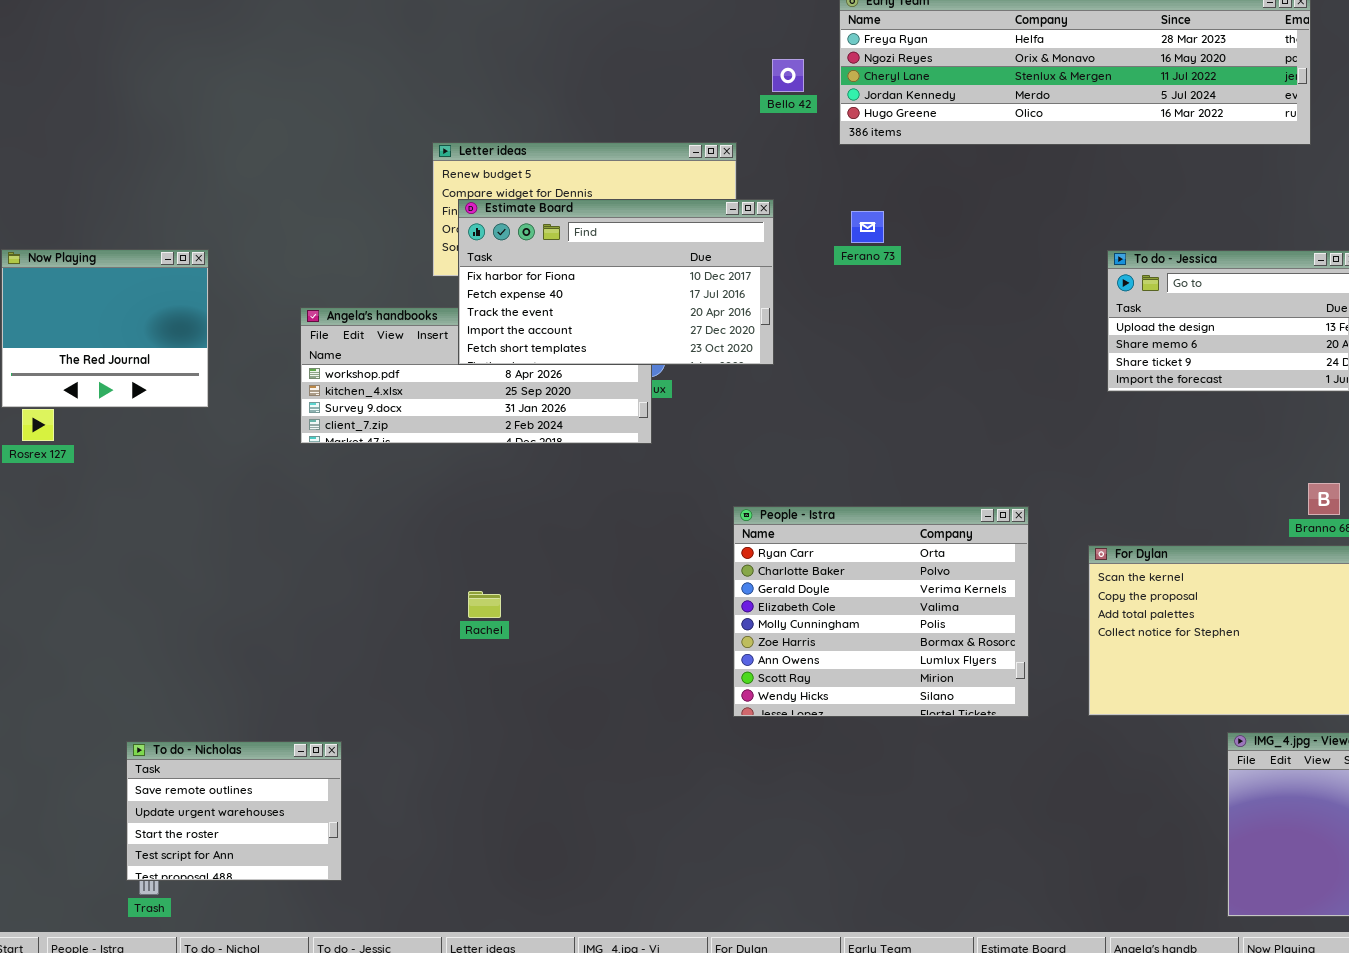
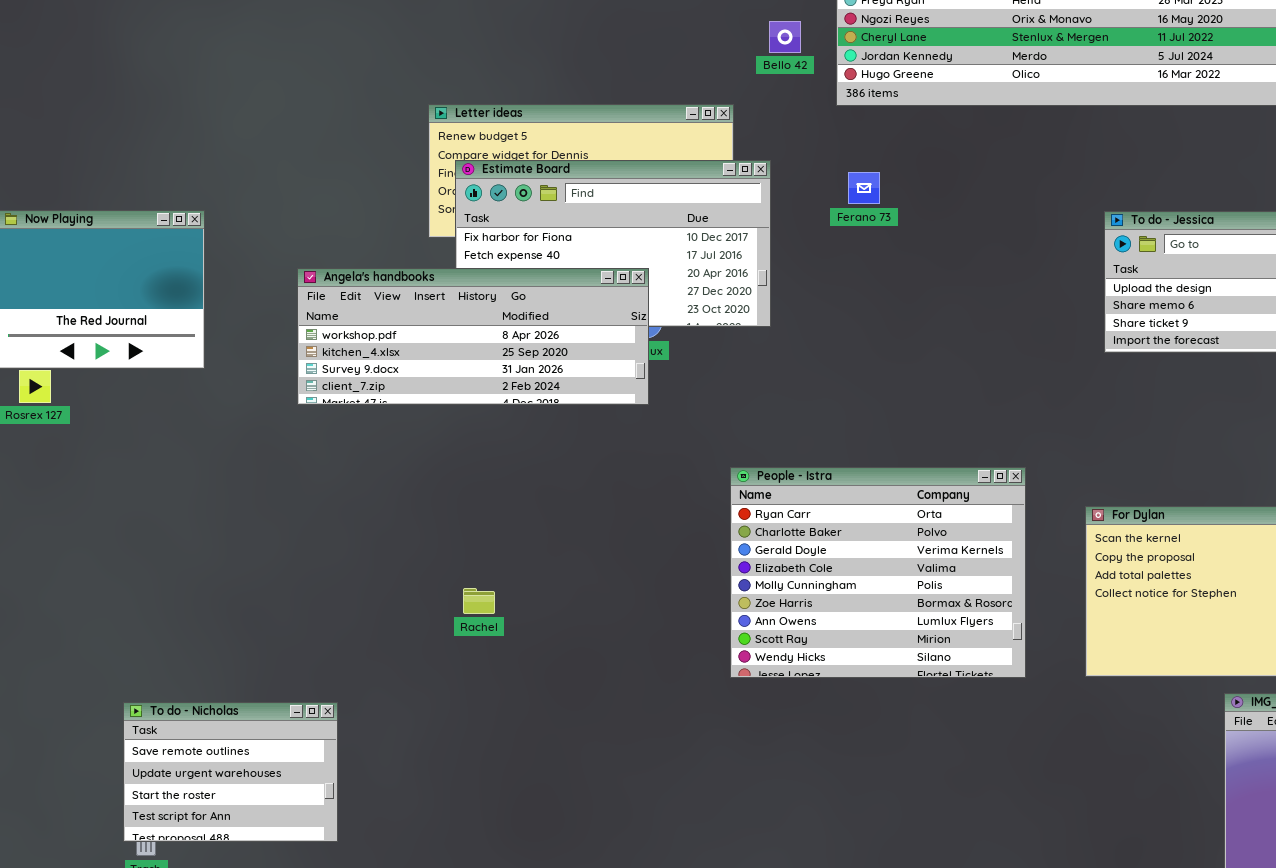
Angela's handbooks: [300,307,652,444] -> [297,268,649,405], raised
Rachel: [468,591,501,618] -> [463,588,495,614], moved

